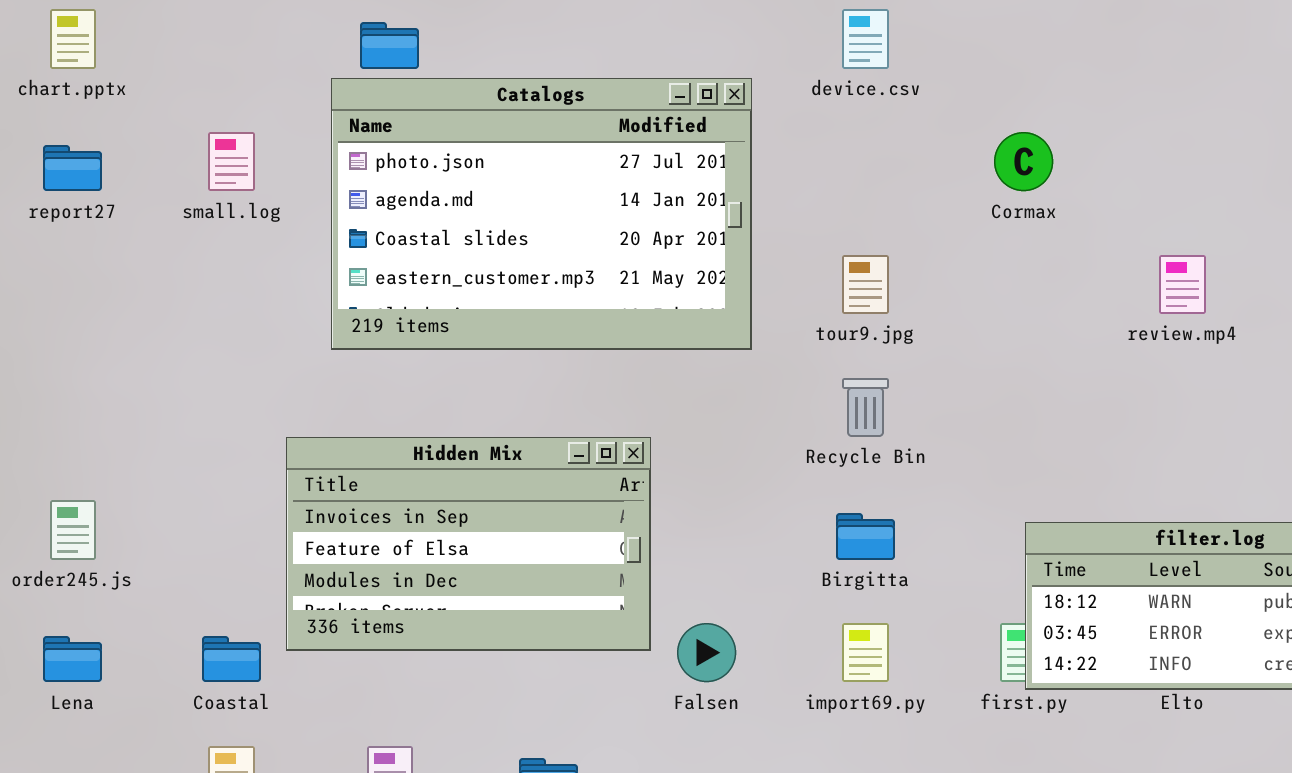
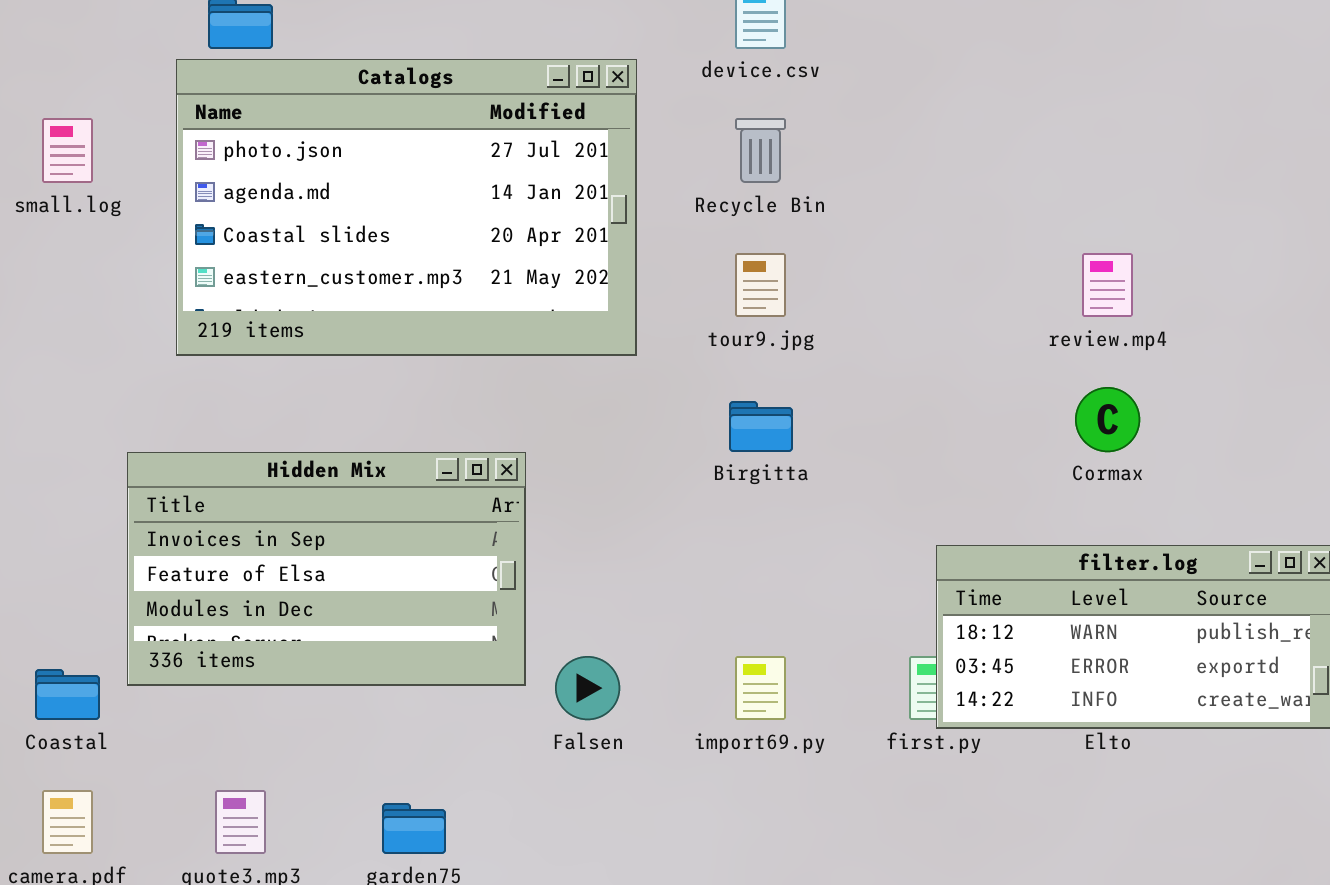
Cormax: [994,132,1053,191] -> [1075,387,1140,452], moved
Recycle Bin: [842,378,889,437] -> [735,118,786,183], moved
Birgitta: [836,513,895,560] -> [729,401,793,452], moved

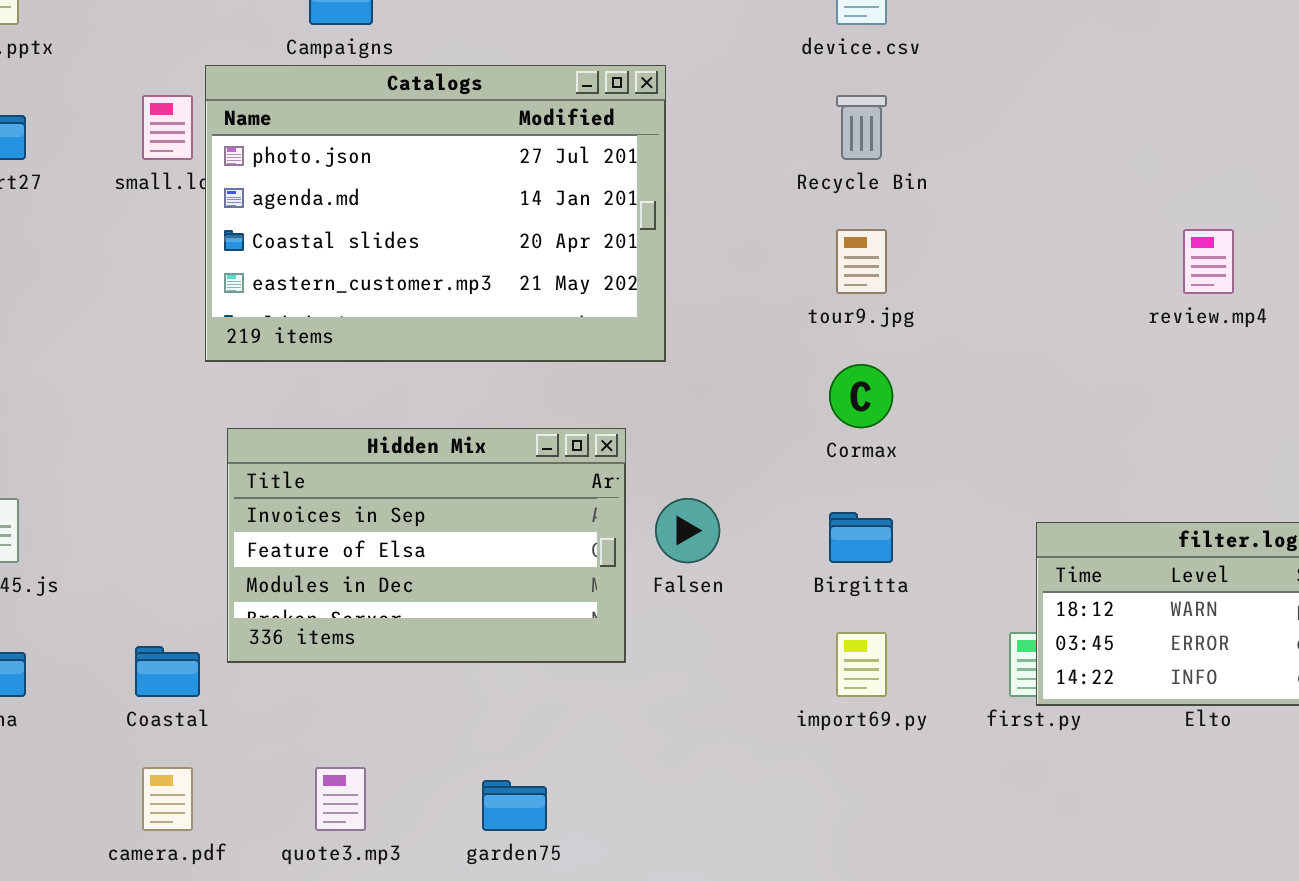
Catalogs: [176,59,637,356] -> [205,65,666,362], moved
Cormax: [1075,387,1140,452] -> [829,364,893,428], moved
Birgitta: [729,401,793,452] -> [829,512,893,563], moved
Falsen: [555,656,620,720] -> [655,498,720,563], moved

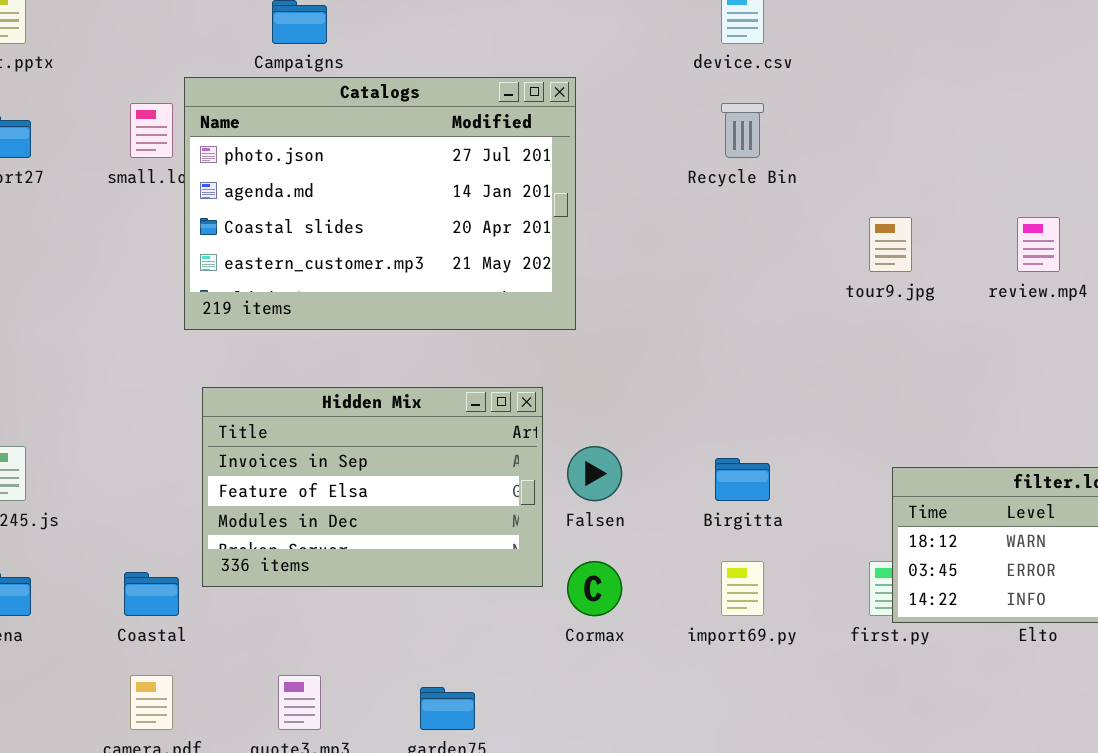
tour9.jpg: [836,229,887,294] -> [869,217,912,272], moved
Cormax: [829,364,893,428] -> [567,561,622,616], moved

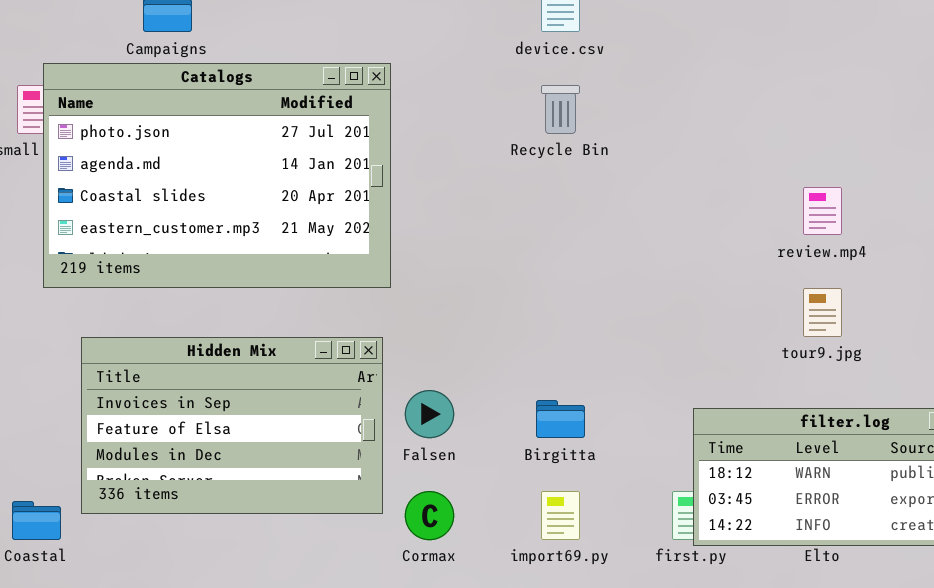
Catalogs: [184,77,576,330] -> [43,63,391,288], moved
tour9.jpg: [869,217,912,272] -> [803,288,842,337], moved

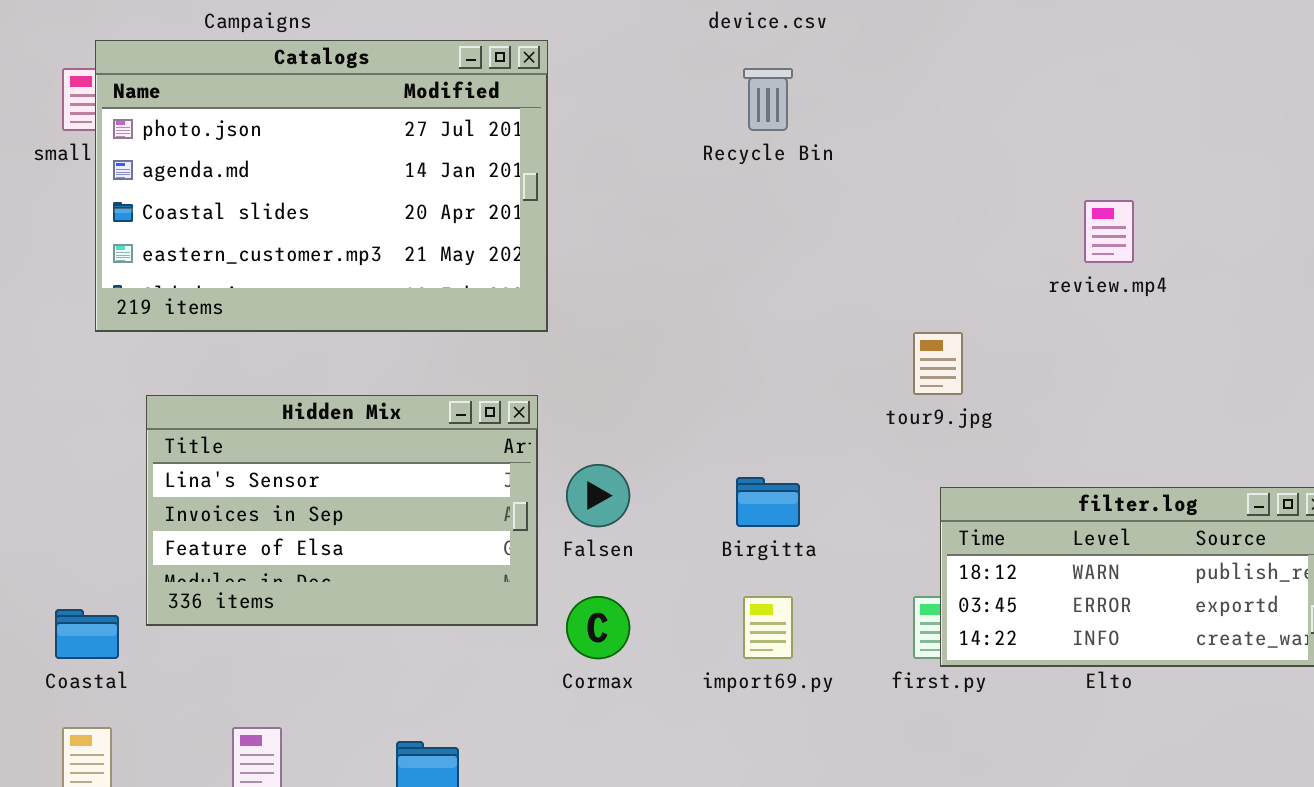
tour9.jpg: [803,288,842,337] -> [913,332,963,395], moved
Hidden Mix: [81,337,383,514] -> [146,395,538,626], scrolled up 1 row

